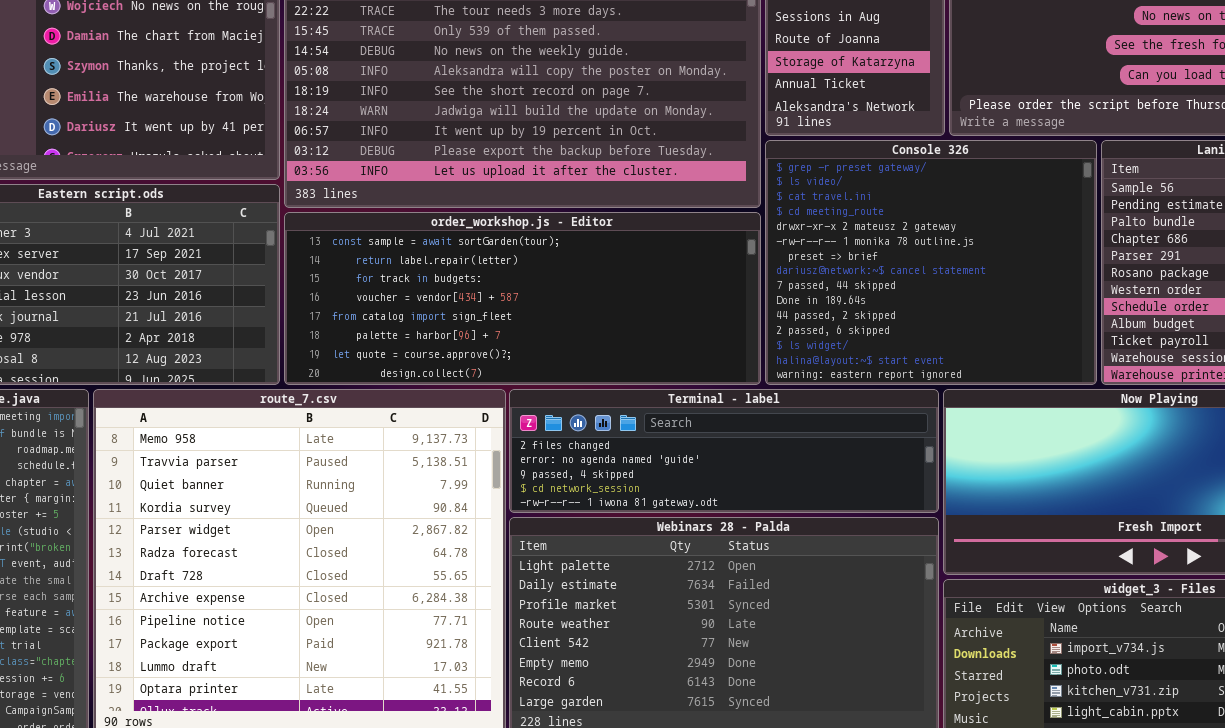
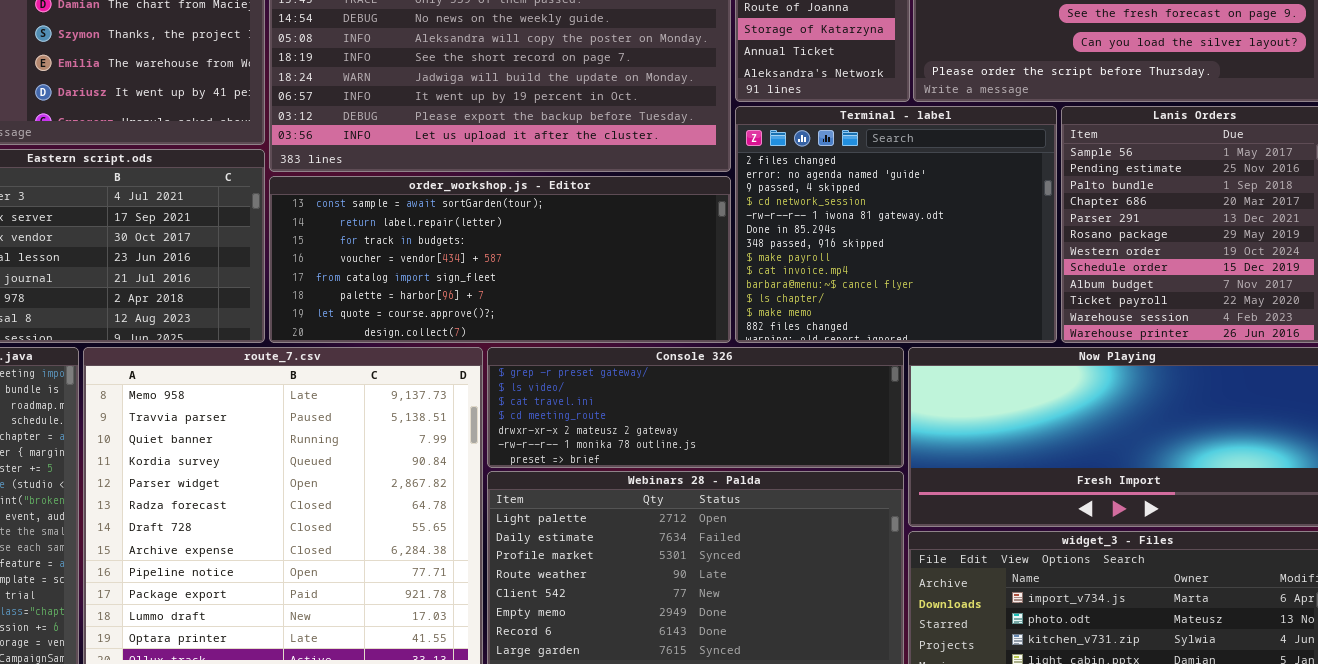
Console 326: [765,140,1097,385] -> [487,347,904,468], moved, resized
Terminal - label: [509,389,939,513] -> [735,106,1057,343], moved, resized

